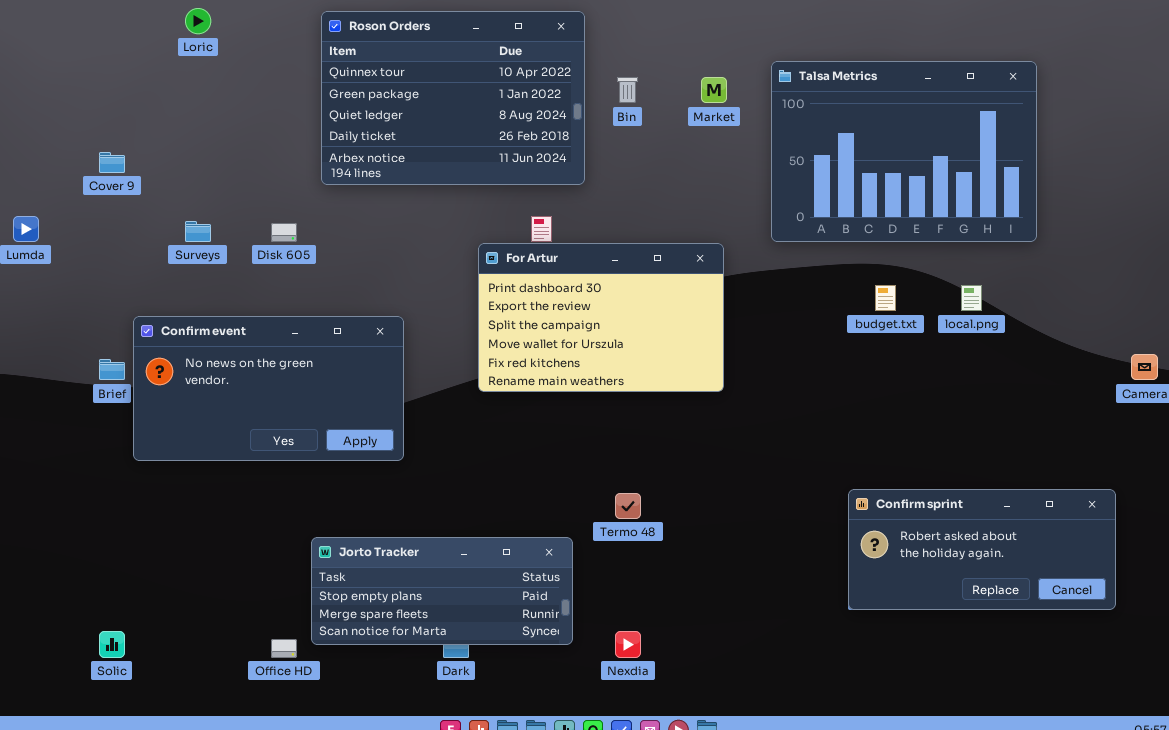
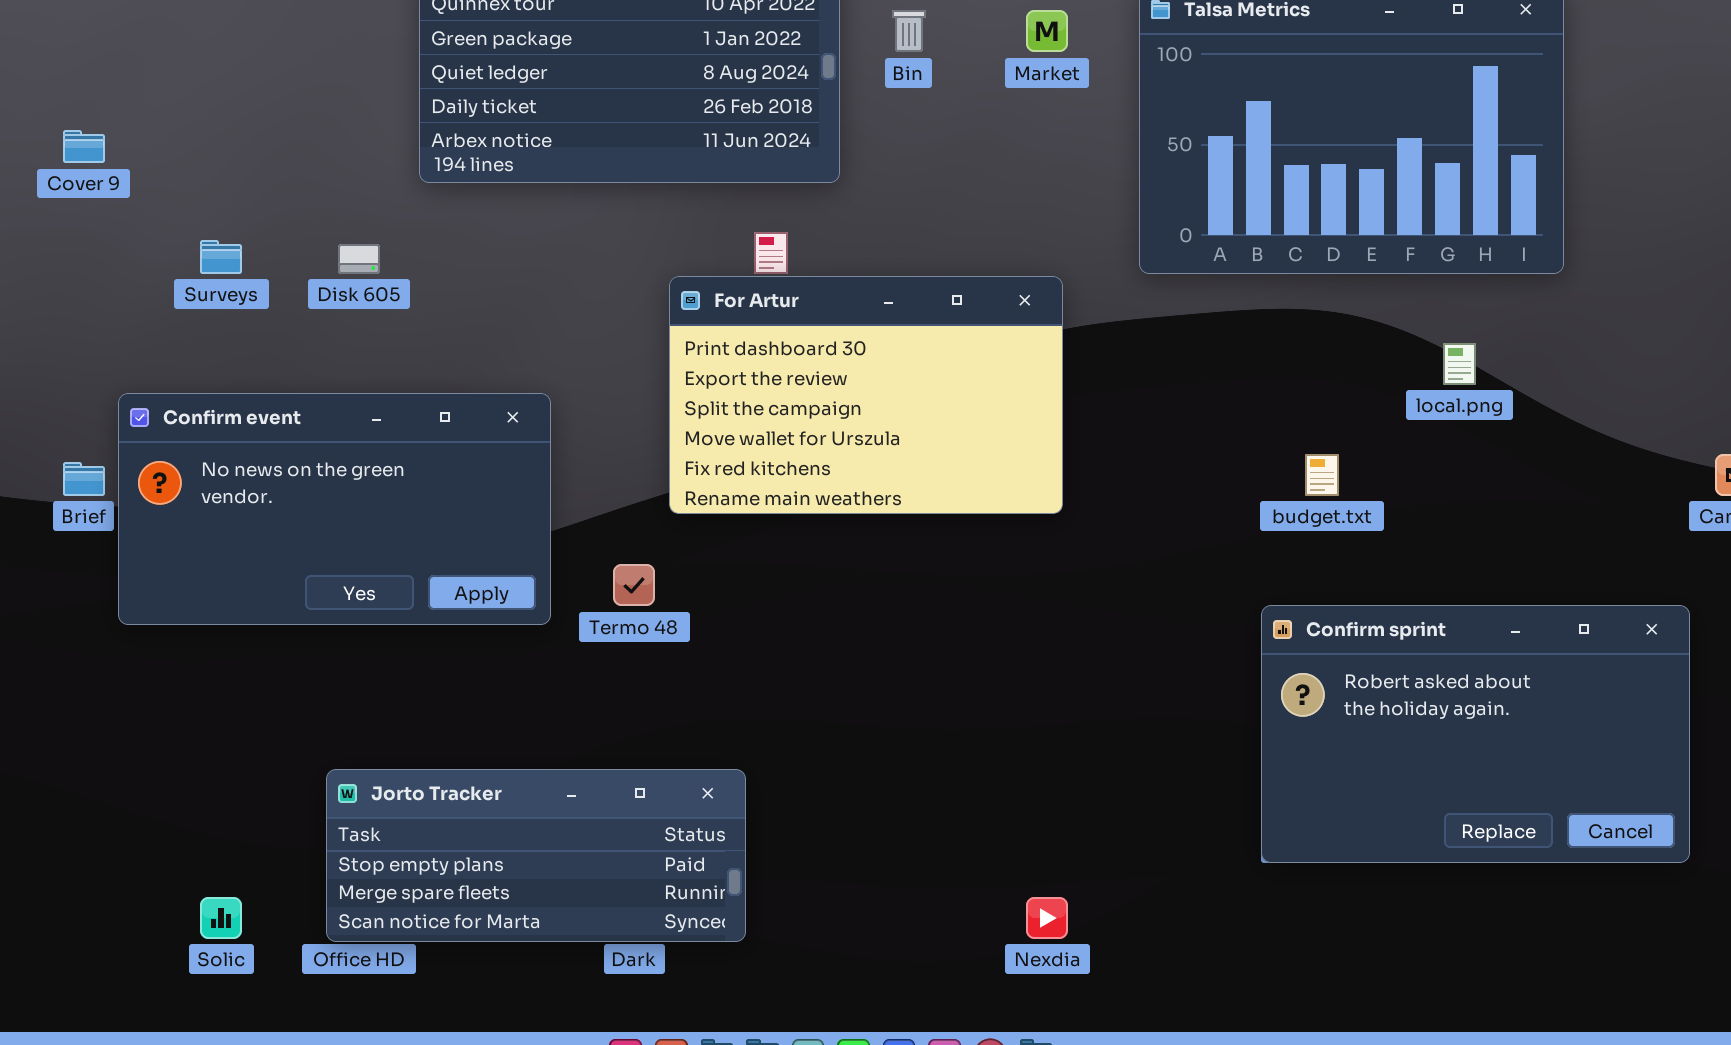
budget.txt: [875,285,896,311] -> [1305,454,1339,496], moved
Confirm sprint: [848,489,1116,610] -> [1261,605,1690,863], resized
Termo 48: [615,493,641,519] -> [613,564,655,606], moved
Jorto Tracker: [311,537,573,645] -> [326,769,746,942], moved
Solic: [99,631,125,658] -> [200,897,242,939], moved
Nexdia: [615,631,641,658] -> [1026,897,1068,939], moved

